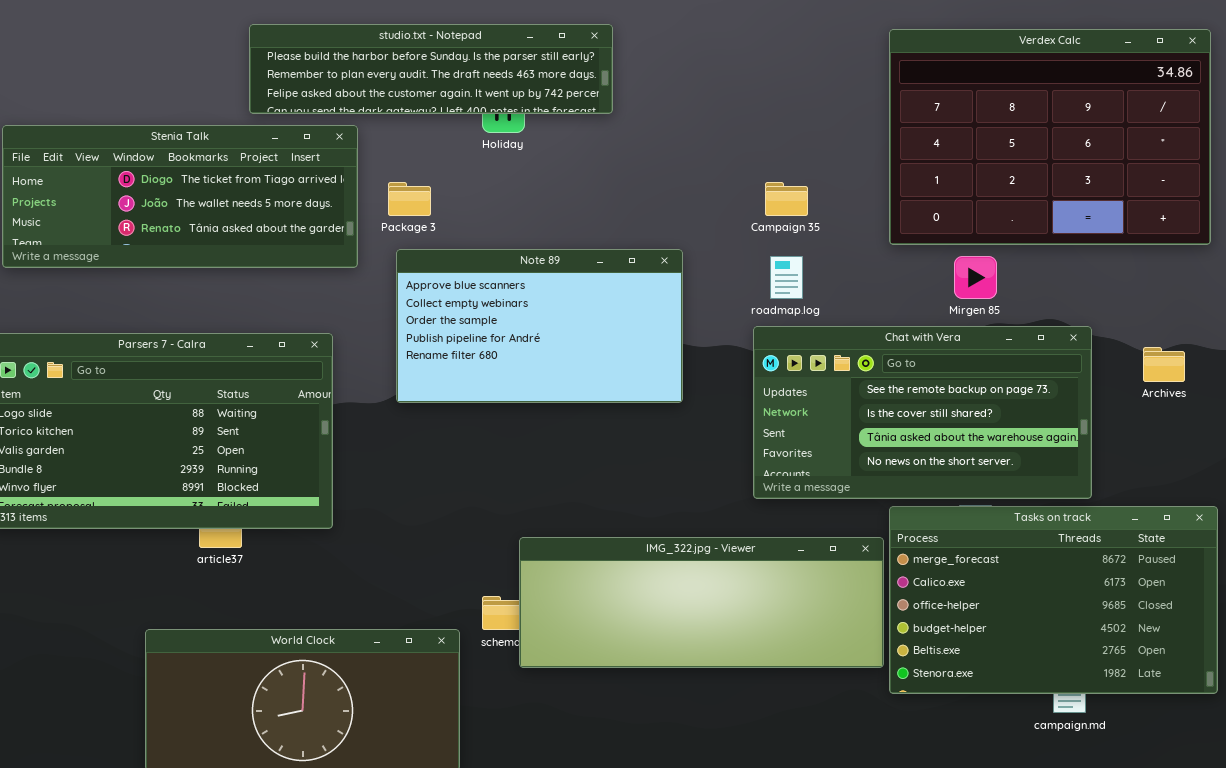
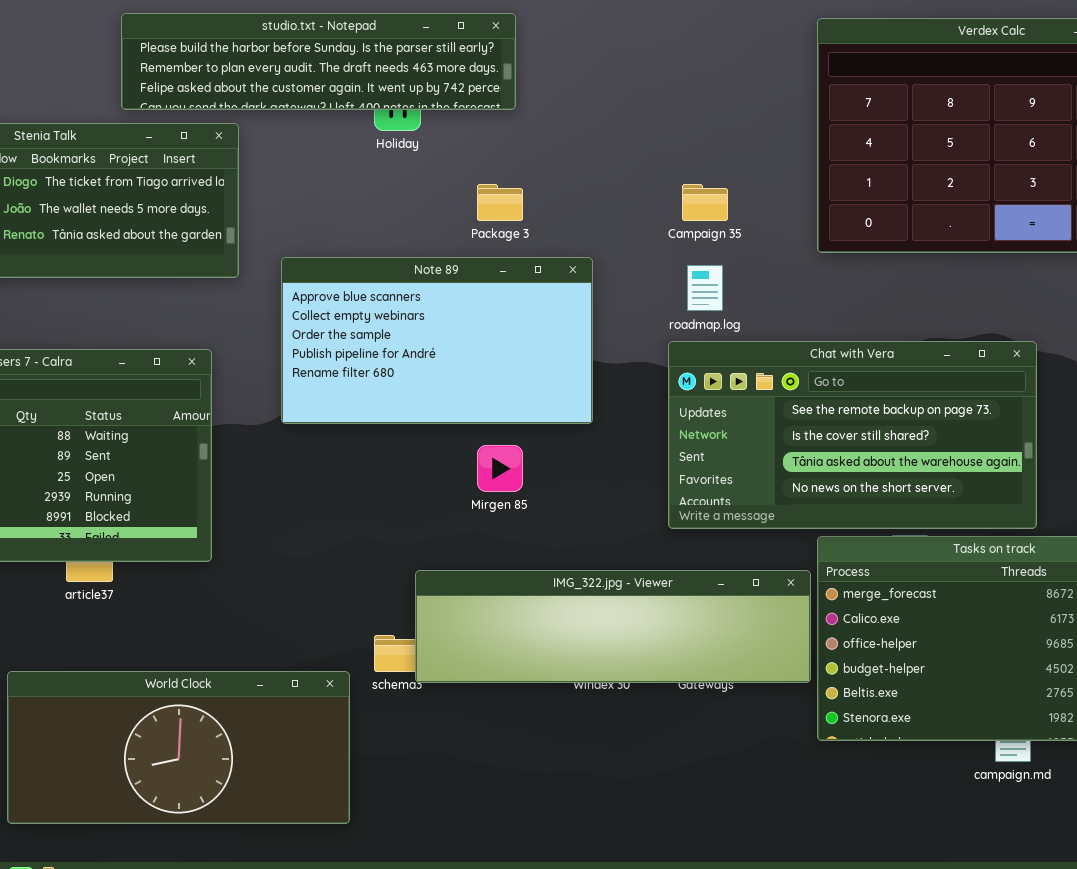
Package 3: [388,182,431,216] -> [477,184,523,221], moved
Mirgen 85: [954,256,997,299] -> [477,445,523,492], moved
IMG_322.jpg - Viewer: [519,537,884,668] -> [415,570,811,683], resized

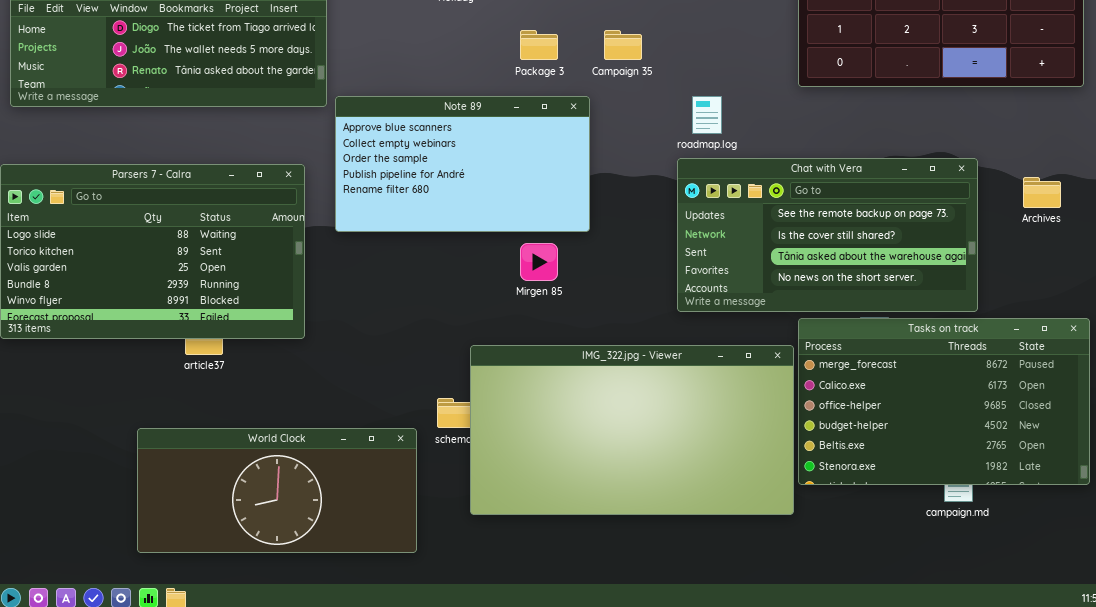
Campaign 35: [682,184,728,221] -> [604,30,642,60], moved
Note 89: [281,257,593,424] -> [335,96,590,232], moved
IMG_322.jpg - Viewer: [415,570,811,683] -> [470,345,794,515], resized

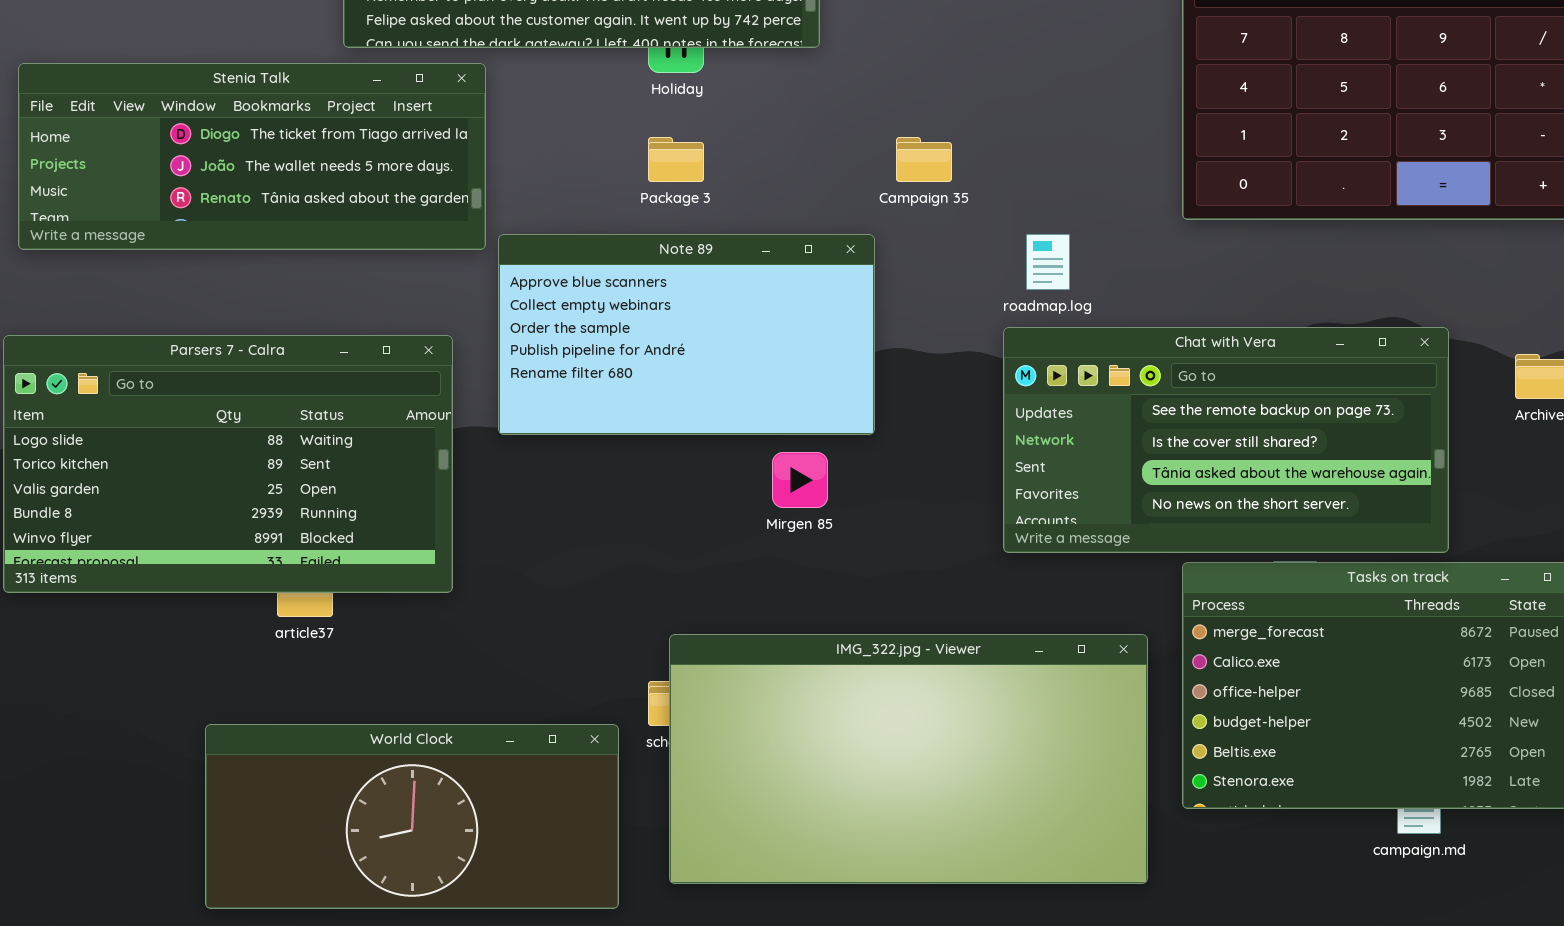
Package 3: [520,30,558,60] -> [648,137,704,182], moved
IMG_322.jpg - Viewer: [470,345,794,515] -> [669,634,1148,884], moved

